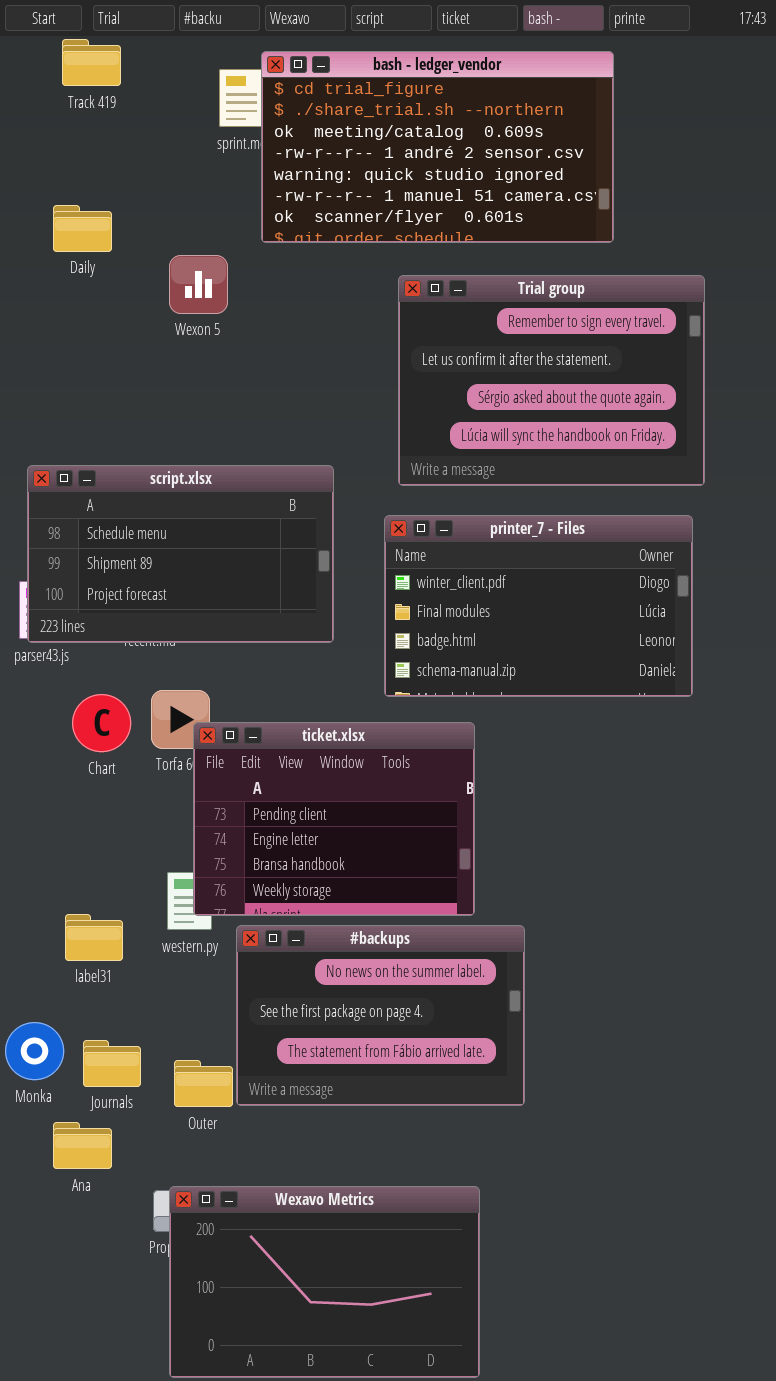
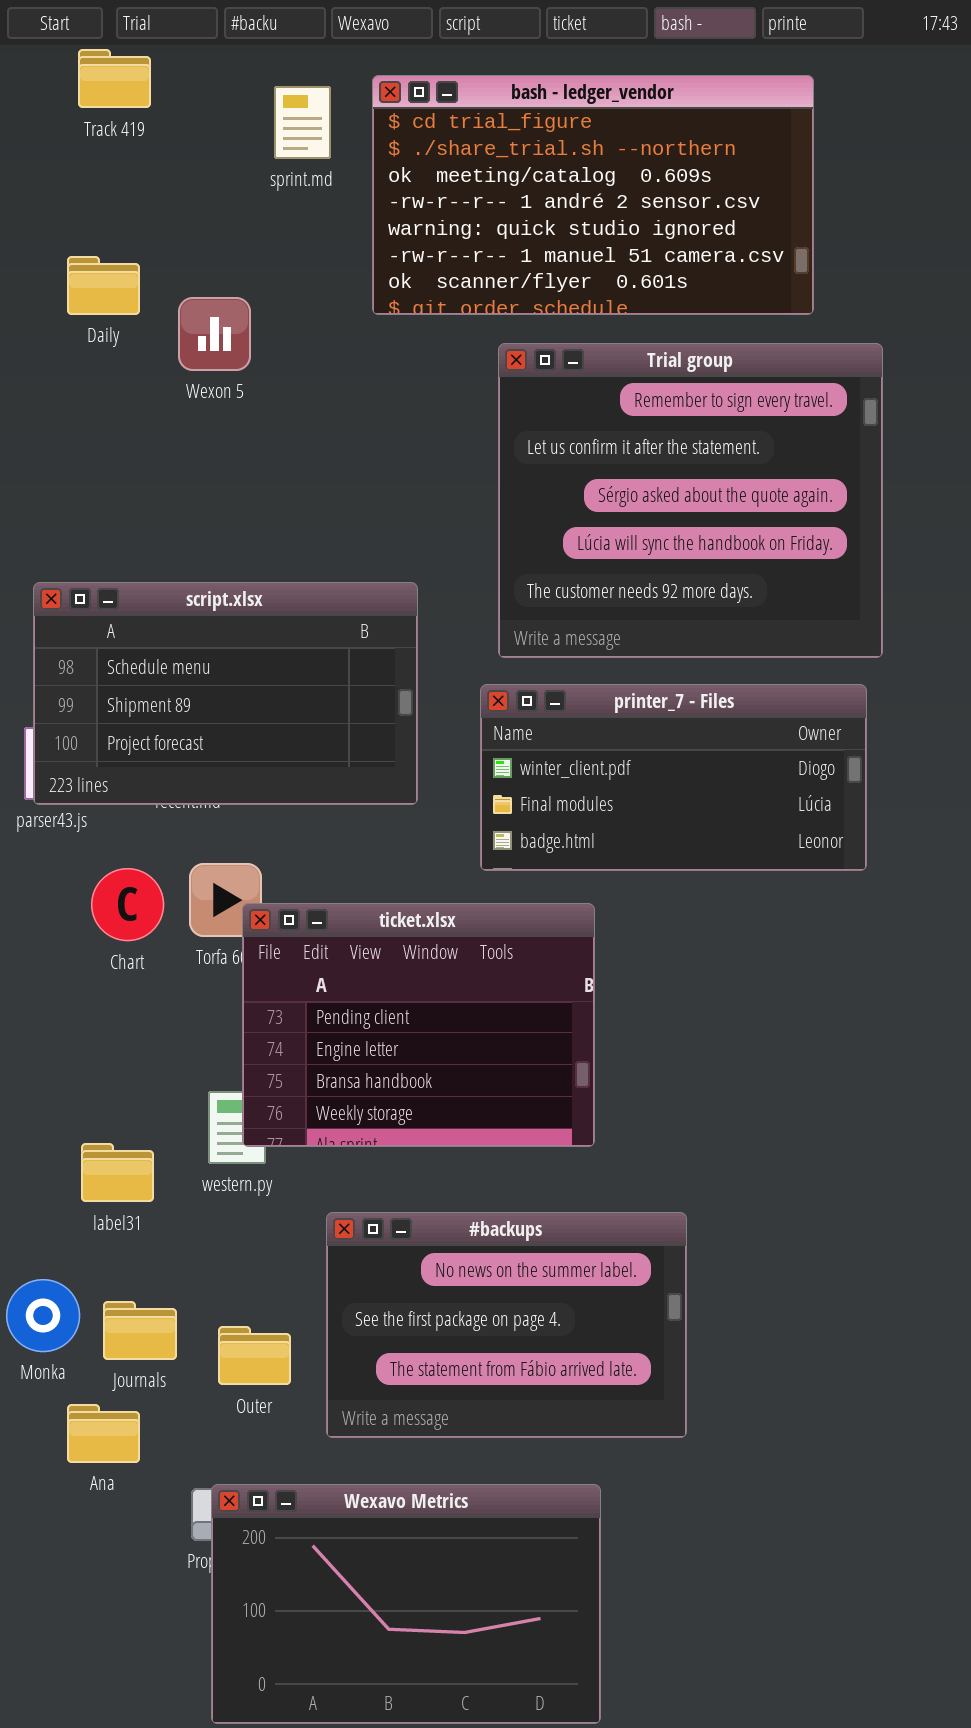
bash - ledger_vendor: [261,51,614,243] -> [372,75,814,315], moved
Wexon 5: [169,255,228,314] -> [178,297,251,371], moved
Trial group: [398,275,705,486] -> [498,343,883,658], resized
printer_7 - Files: [384,515,693,697] -> [480,684,867,871], resized
#backups: [236,925,525,1106] -> [326,1212,687,1438], moved

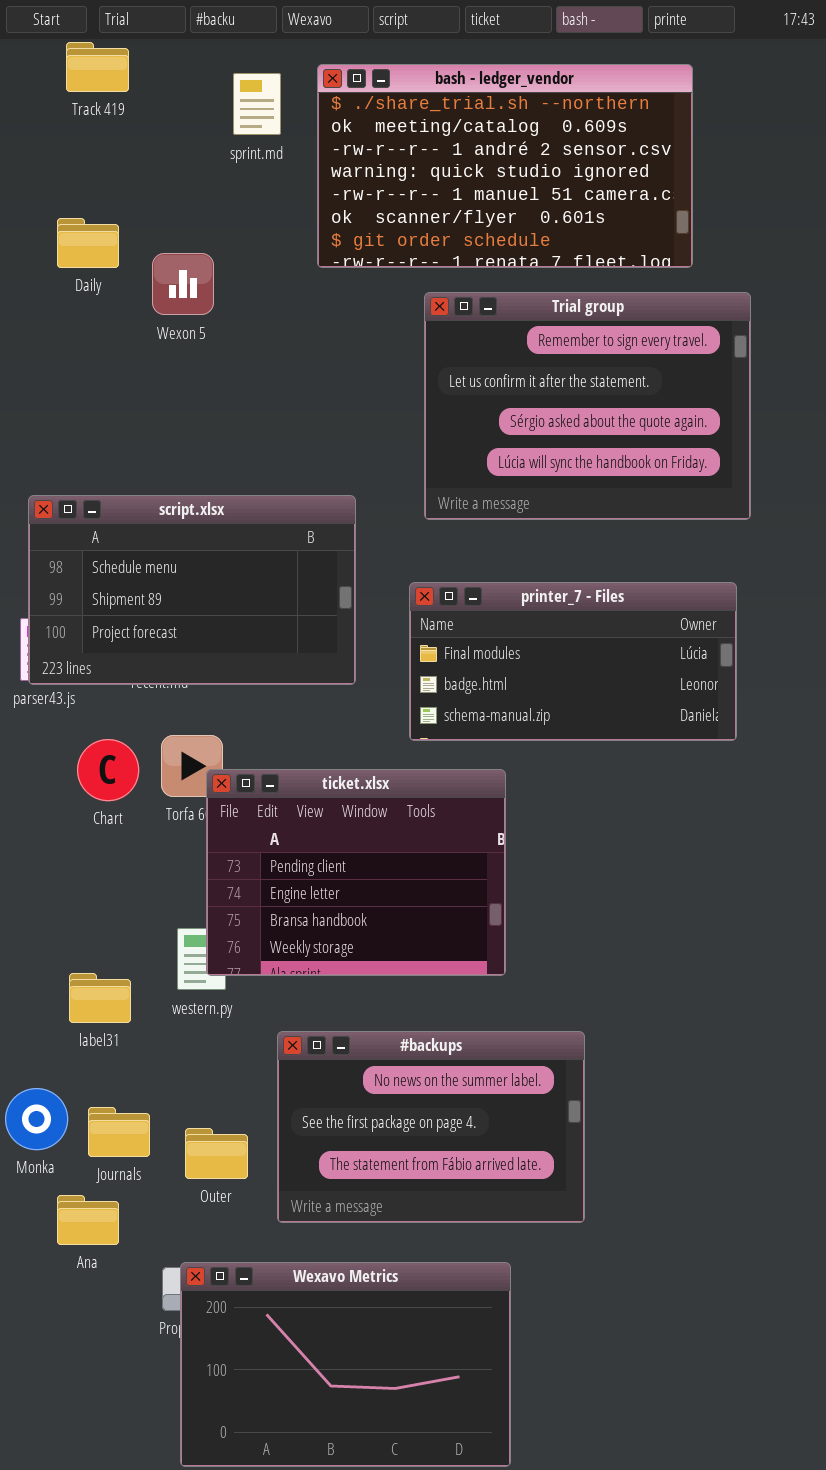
bash - ledger_vendor: [372,75,814,315] -> [317,64,693,268], scrolled down 1 row
Trial group: [498,343,883,658] -> [424,292,751,520], resized
printer_7 - Files: [480,684,867,871] -> [409,582,737,741], scrolled down 1 row

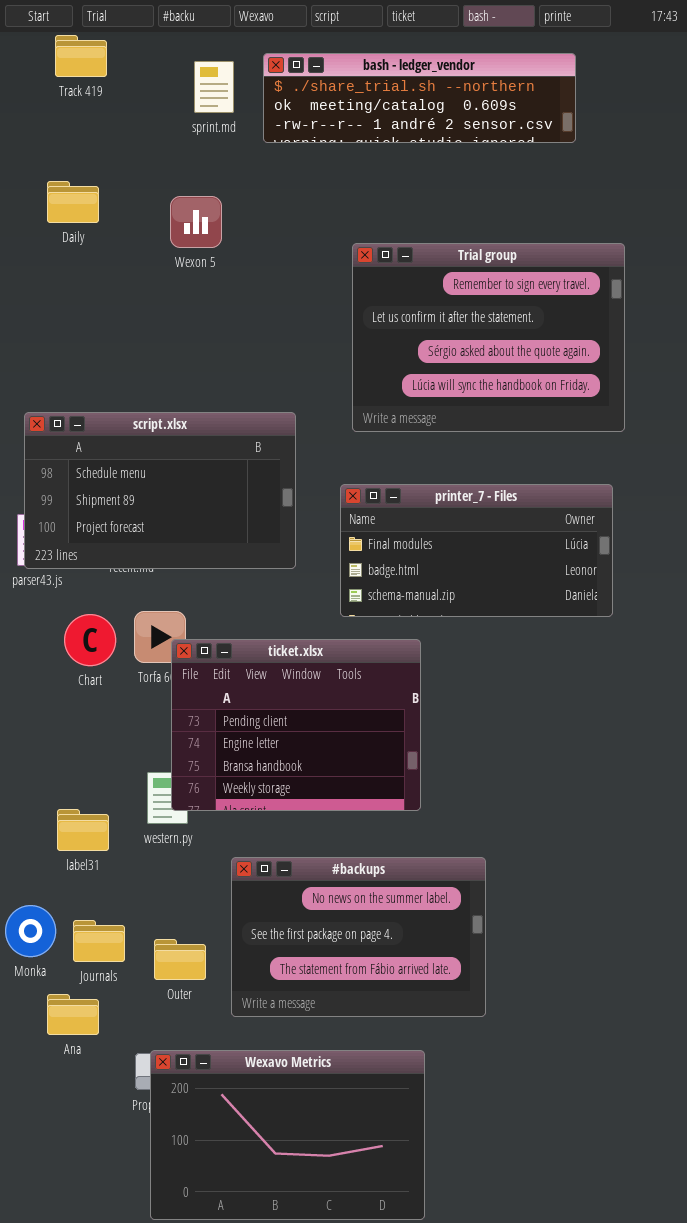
bash - ledger_vendor: [317,64,693,268] -> [263,53,576,143], resized
Wexon 5: [152,253,214,315] -> [170,196,222,248], moved

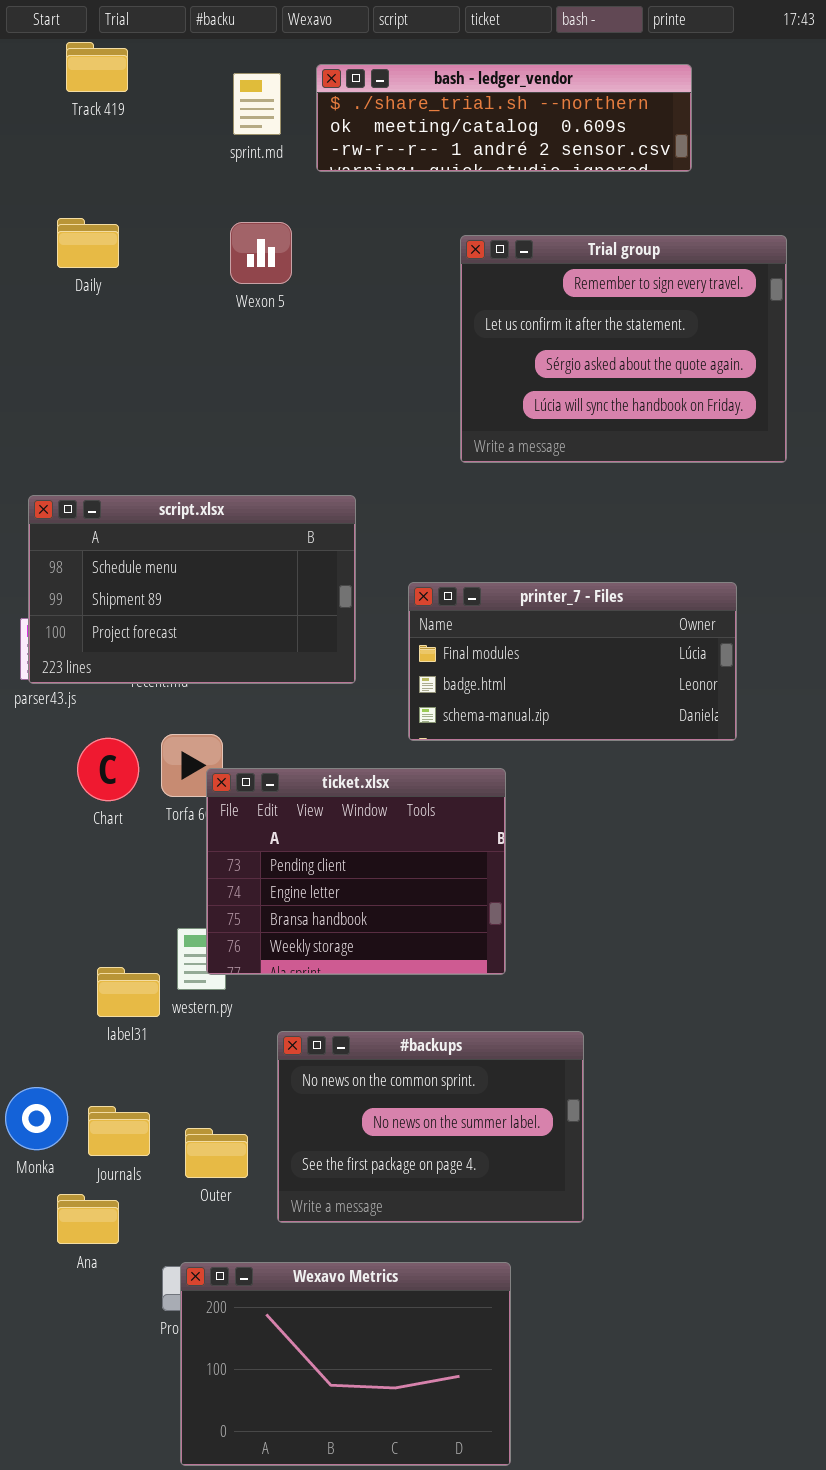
Wexon 5: [170,196,222,248] -> [230,222,292,284], moved
Trial group: [352,243,625,432] -> [460,235,787,463], moved
label31: [57,809,109,851] -> [97,967,160,1017], moved
#backups: [231,857,486,1017] -> [277,1031,584,1223], scrolled up 1 row

